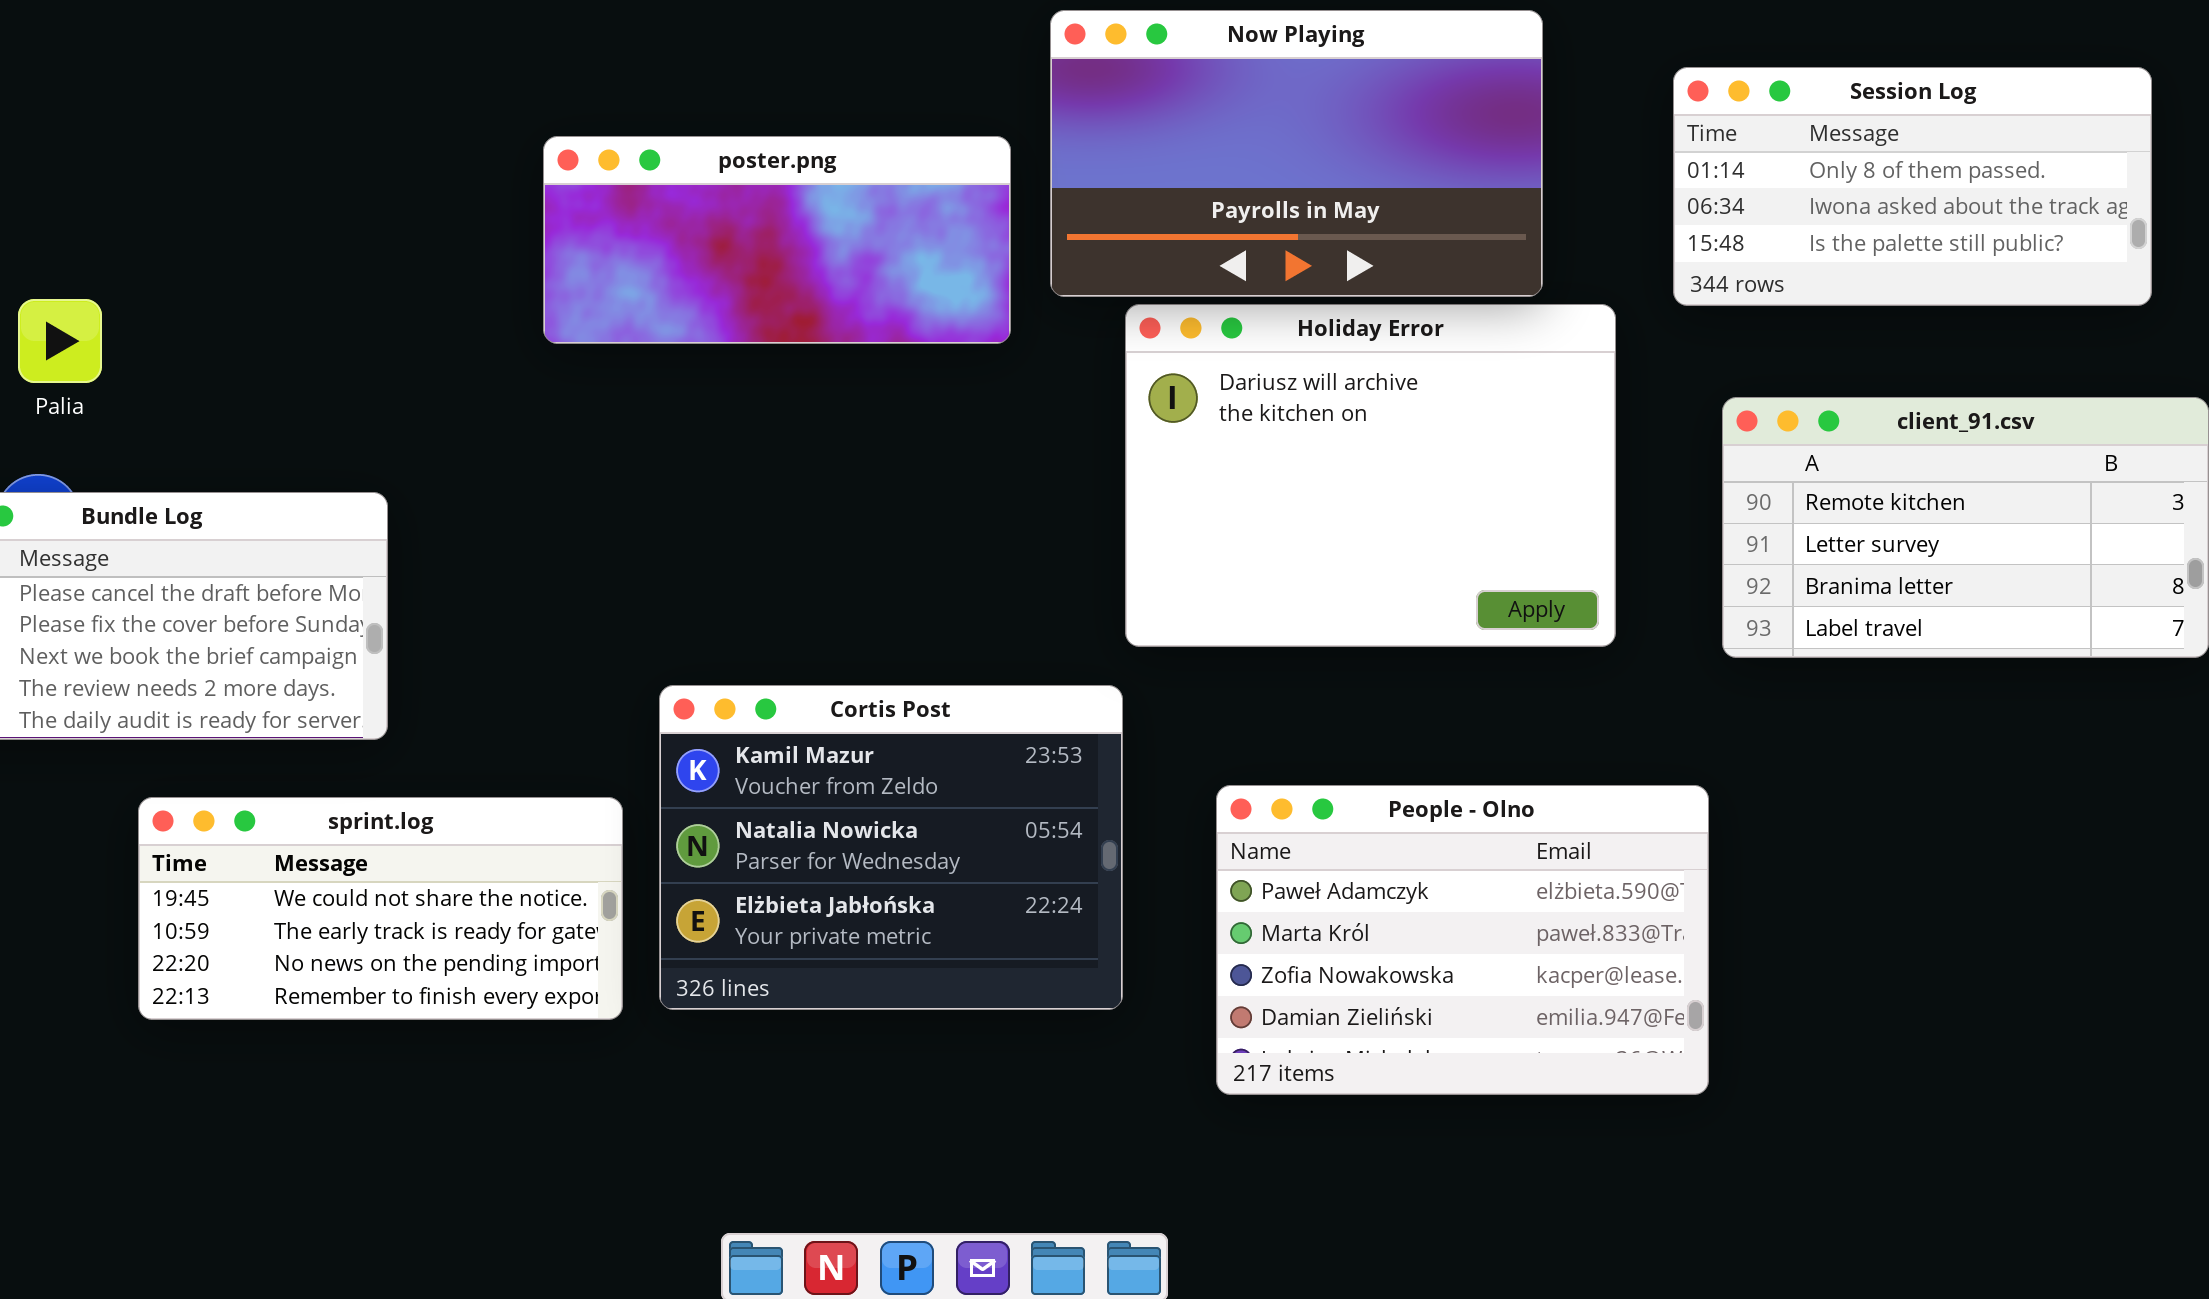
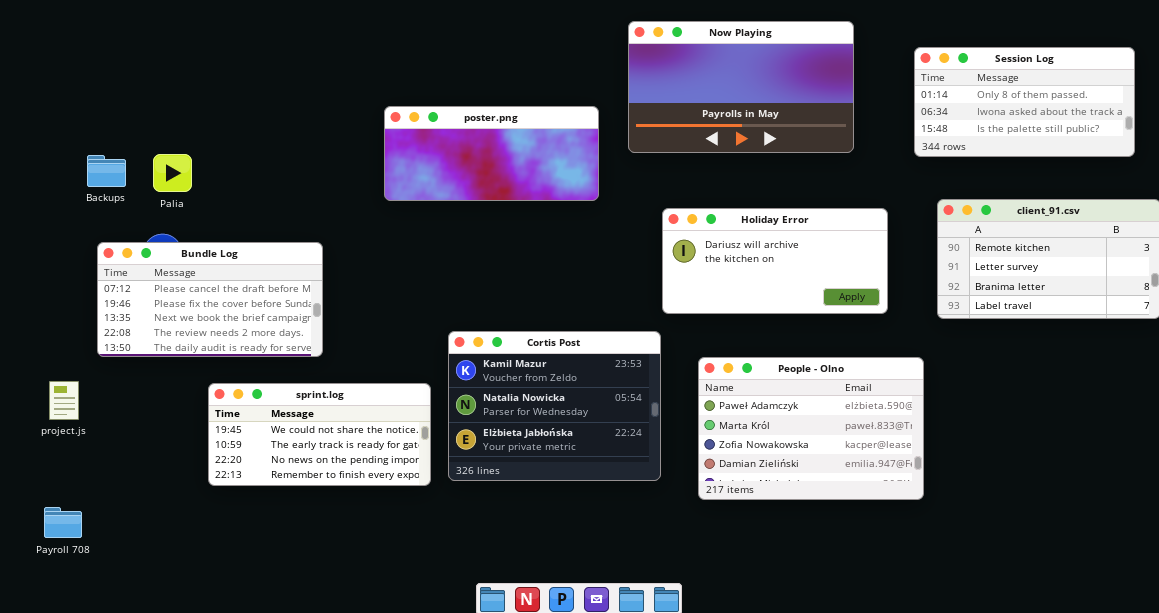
poster.png: [543,136,1011,344] -> [384,106,599,201], moved
Holiday Error: [1125,304,1616,647] -> [662,208,888,314], resized
People - Olno: [1216,785,1709,1095] -> [698,357,924,500], moved

